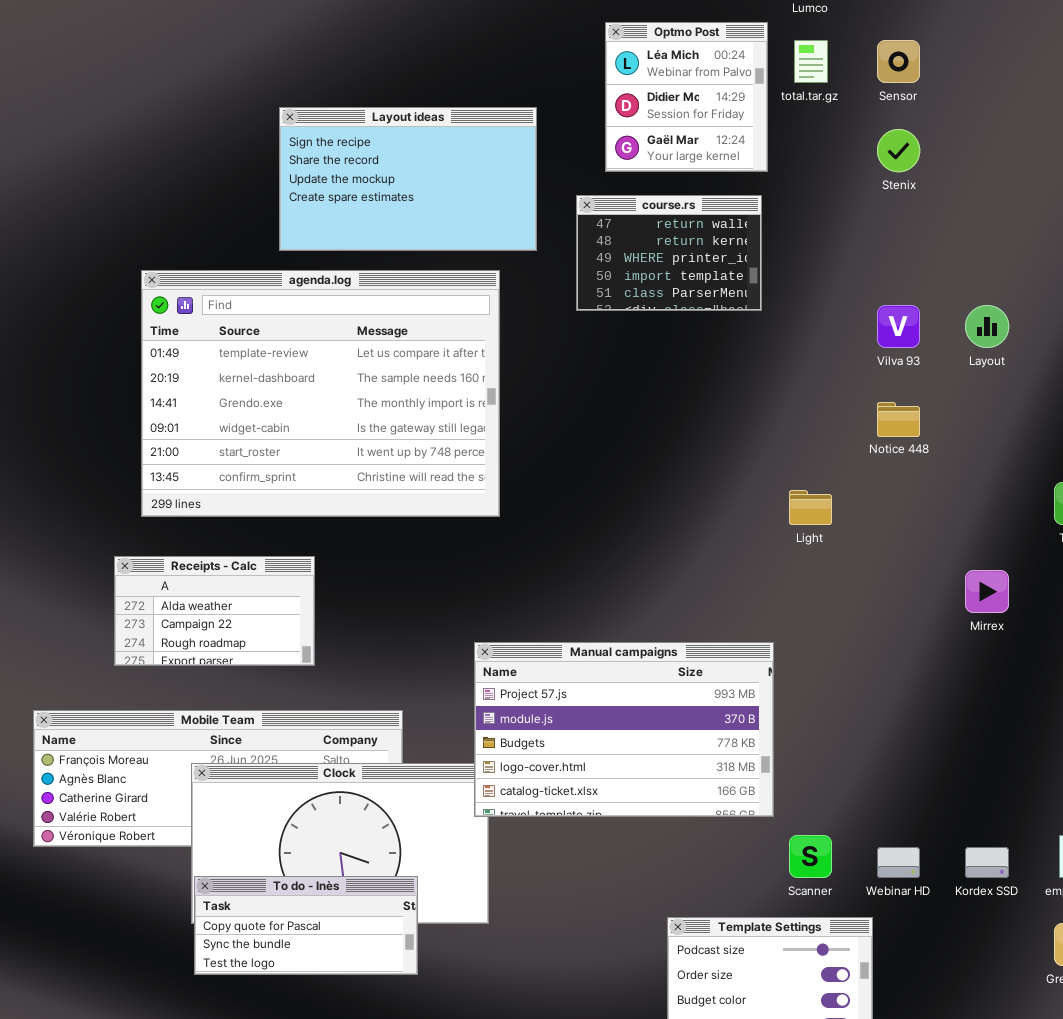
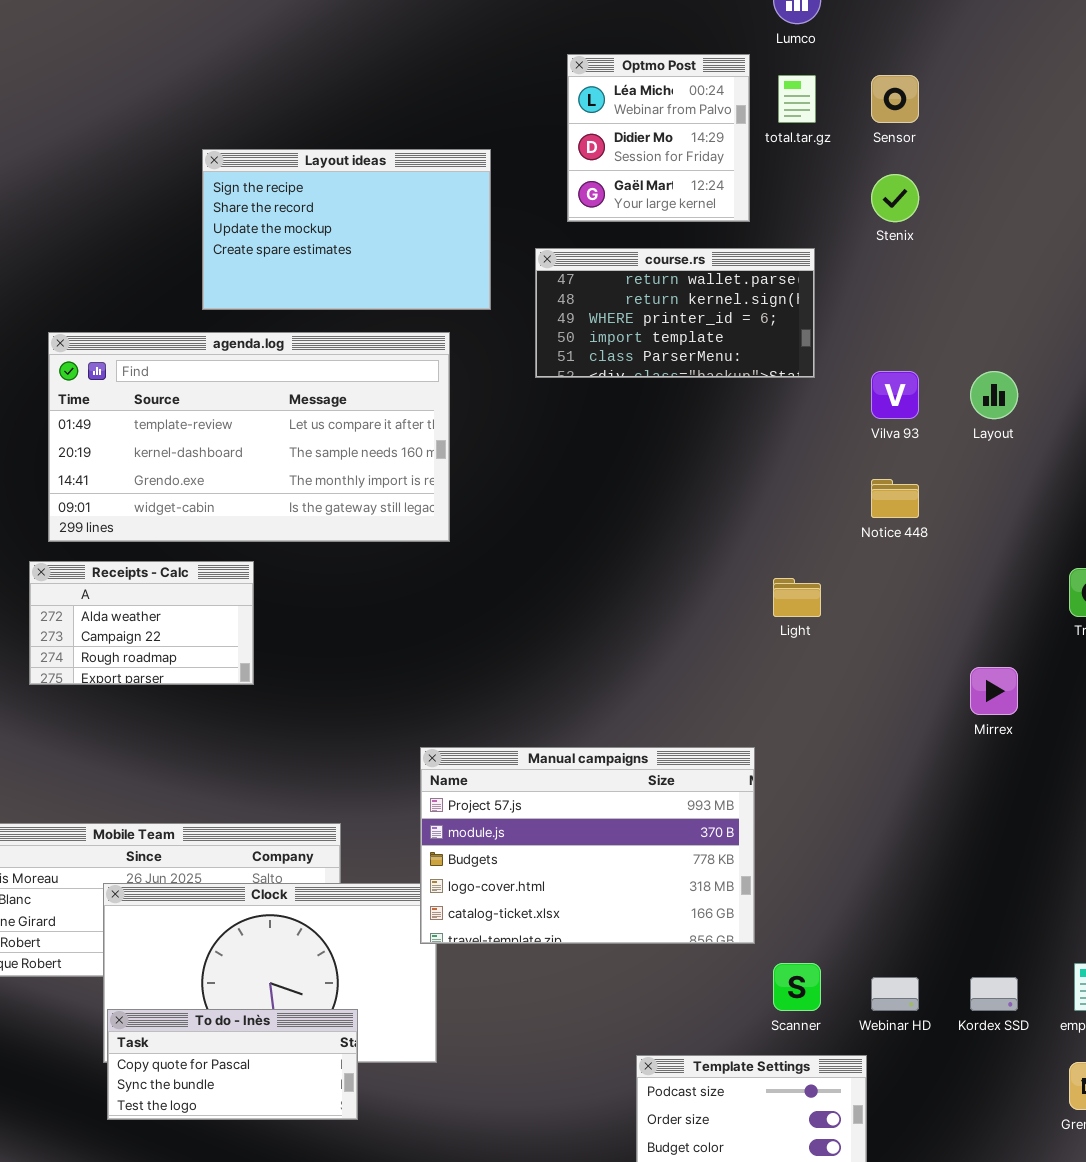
course.rs: [576,195,762,311] -> [535,248,815,378], resized
agenda.log: [141,270,500,517] -> [48,332,450,542], resized
Receipts - Calc: [114,556,315,666] -> [29,561,254,685], moved

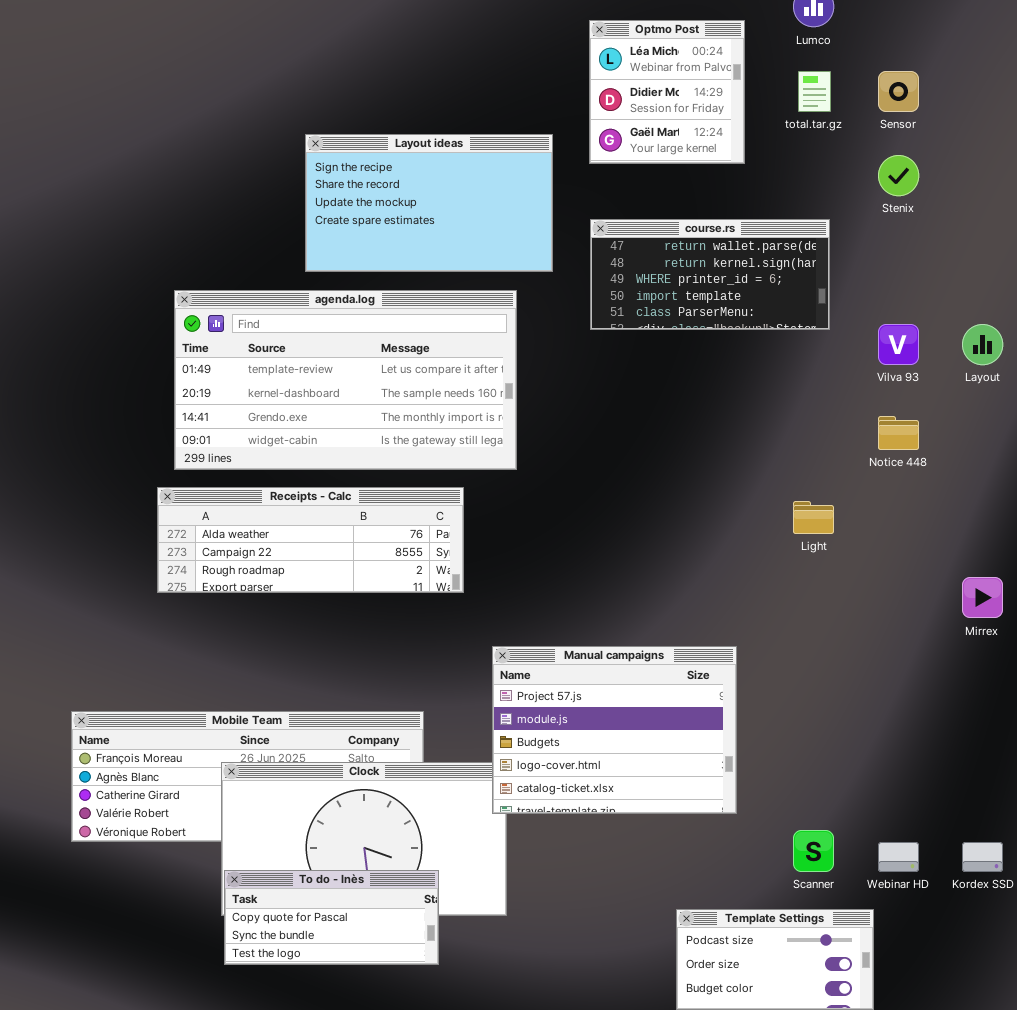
Optmo Post: [567,54,750,222] -> [589,20,745,164], moved
Receipts - Calc: [29,561,254,685] -> [157,487,464,593], resized
Manual campaigns: [420,747,755,944] -> [492,646,737,814], resized

